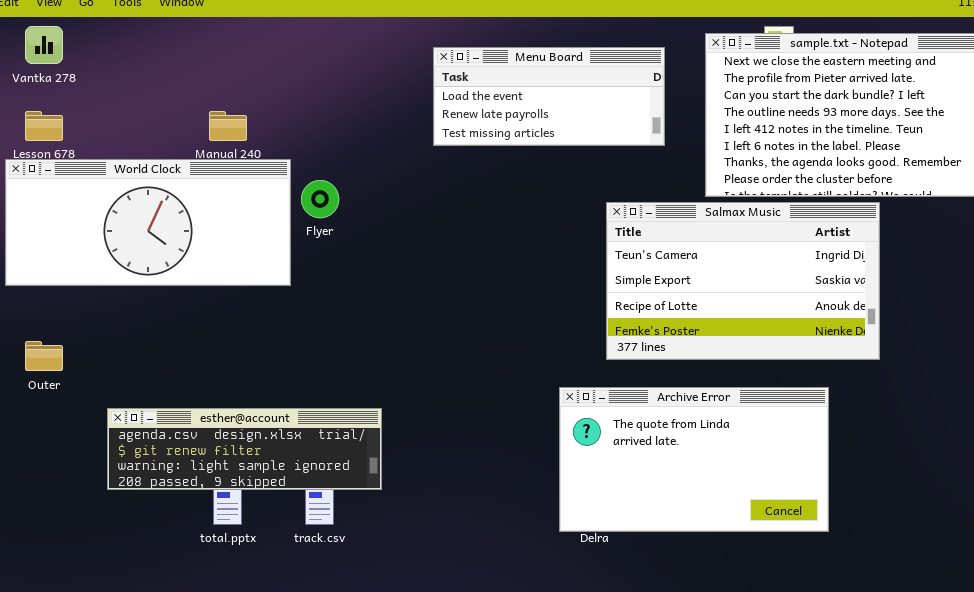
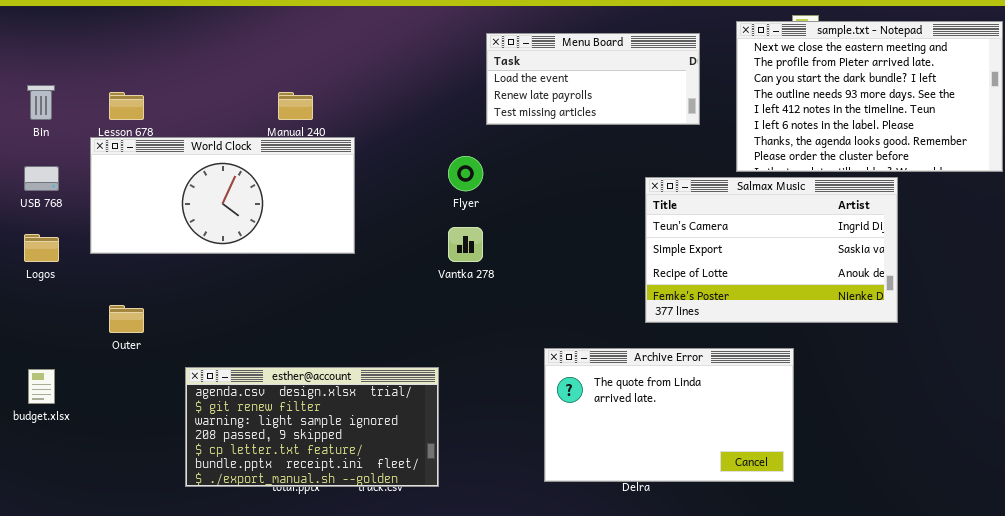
Vantka 278: [25,26,63,64] -> [448,227,483,262], moved
Flyer: [301,180,339,218] -> [448,156,483,191], moved
Archive Error: [559,387,829,532] -> [544,348,794,482], moved
esther@account: [107,408,382,490] -> [185,367,439,487], resized

